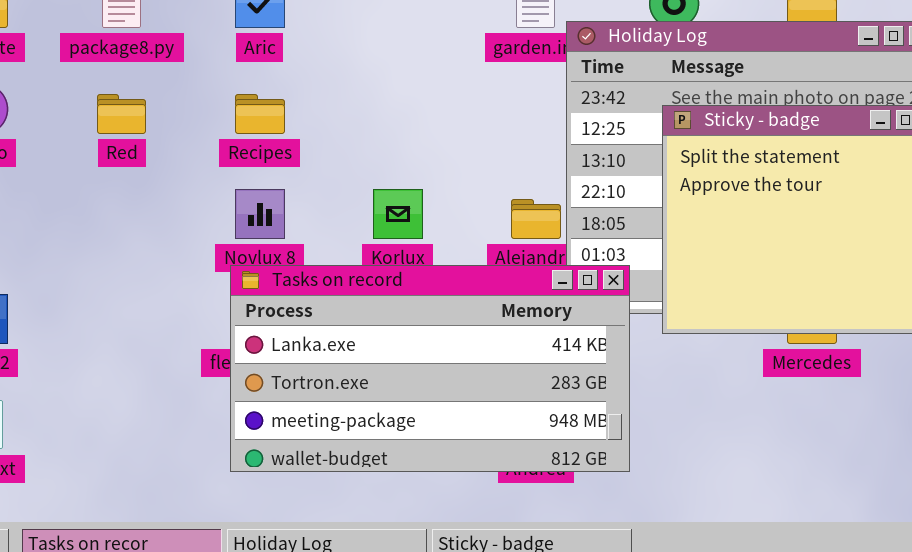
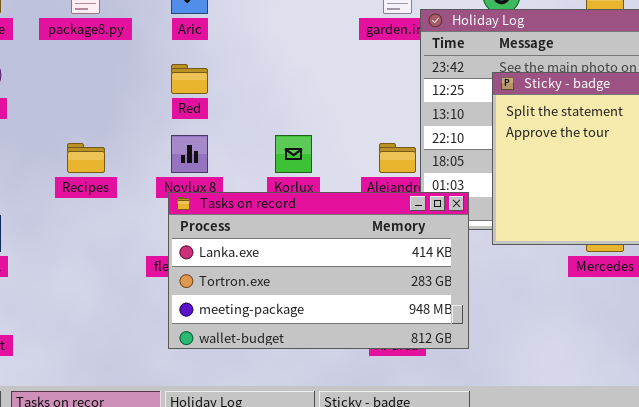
Red: [97,94,146,134] -> [171,64,208,94], moved
Recipes: [235,94,285,134] -> [67,143,105,173], moved

